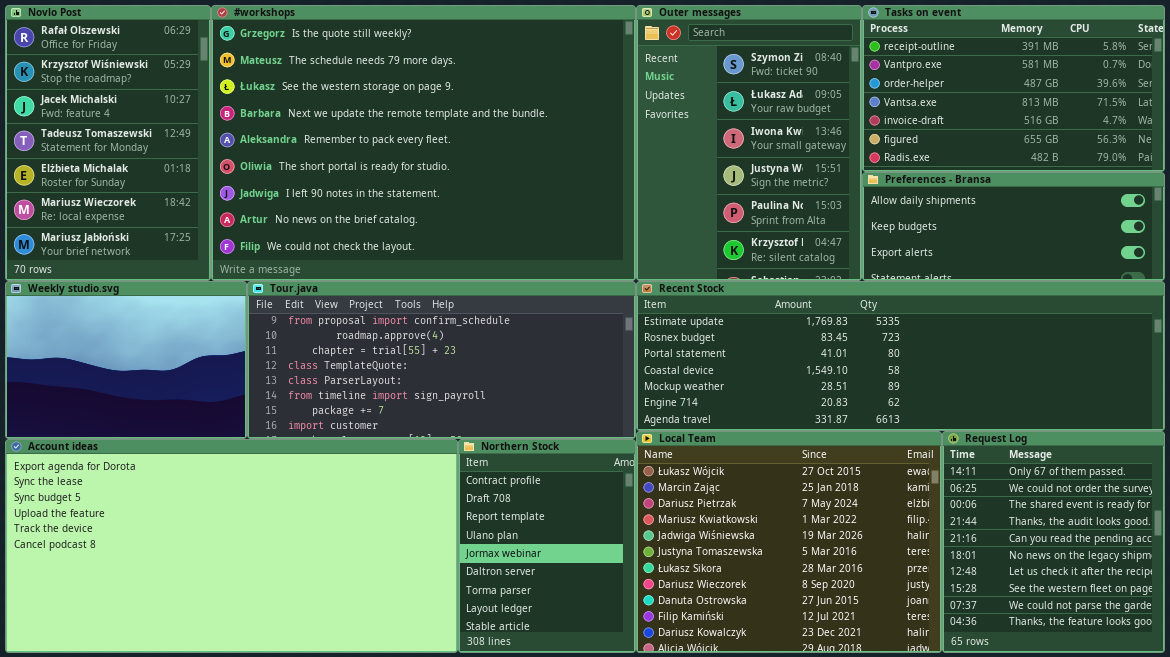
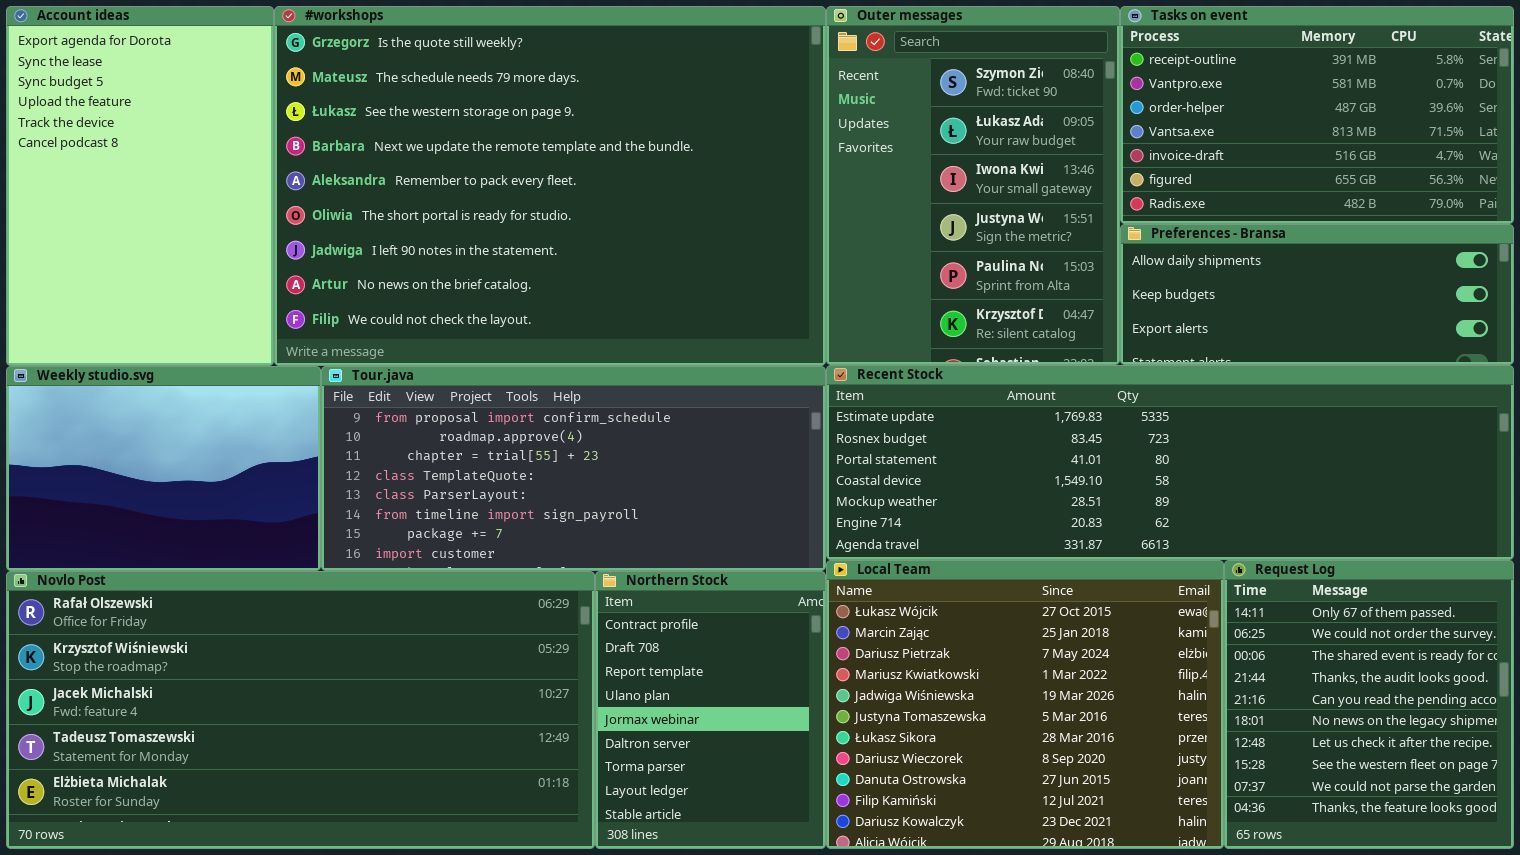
Novlo Post: [5,5,211,281] -> [6,571,595,849], moved, resized
Account ideas: [5,439,458,653] -> [6,6,274,366], moved, resized

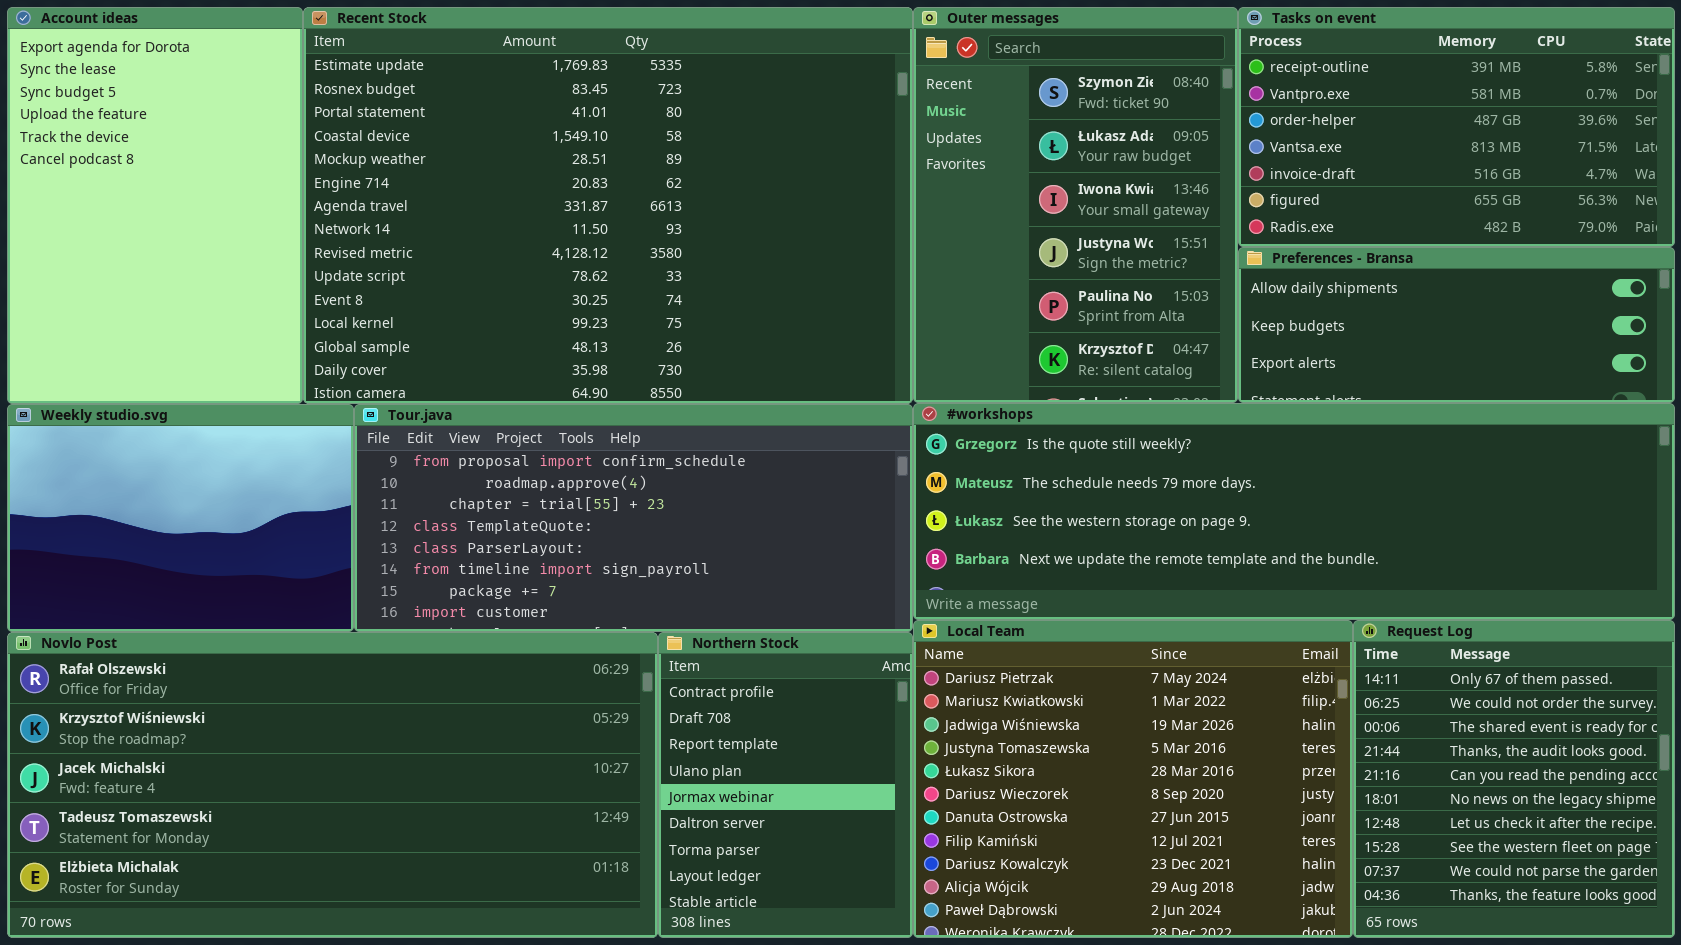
#workshops: [274,6,826,366] -> [913,403,1675,620], moved, resized
Recent Stock: [826,365,1514,560] -> [303,7,913,404], moved, resized
Local Team: [826,560,1224,849] -> [913,620,1353,938], scrolled down 2 rows

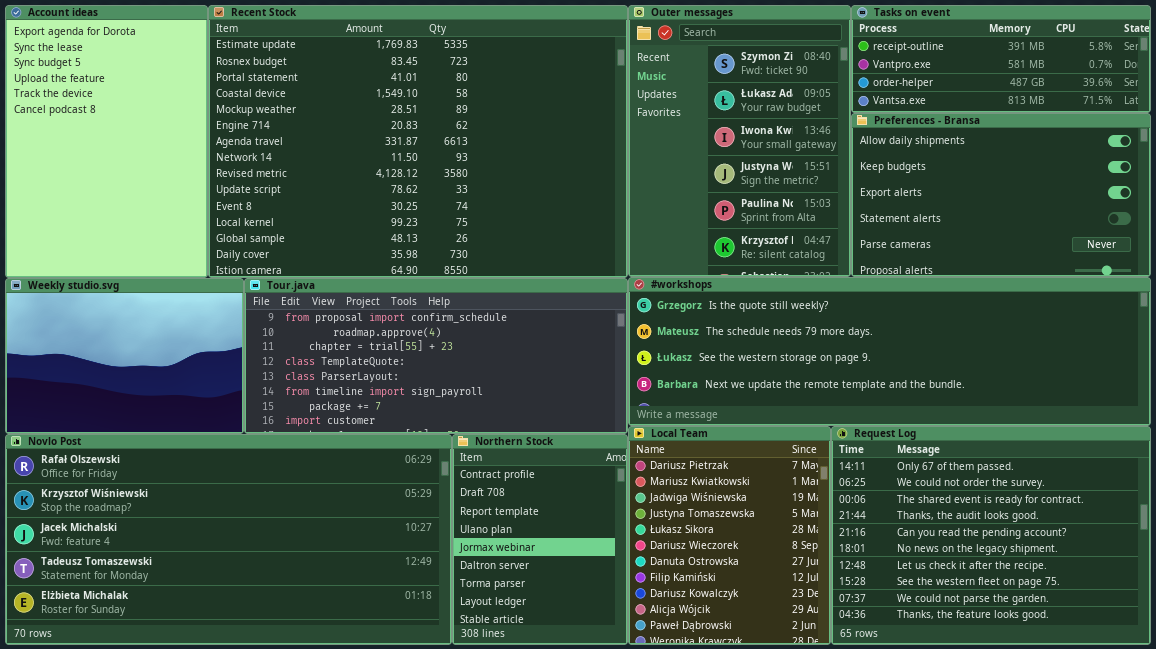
Tasks on event: [1238,7,1675,247] -> [851,5,1151,113], resized
Preferences - Bransa: [1238,247,1675,403] -> [851,113,1151,277], resized
Local Team: [913,620,1353,938] -> [628,426,831,645], resized
Request Log: [1353,620,1675,938] -> [831,426,1151,645], resized

